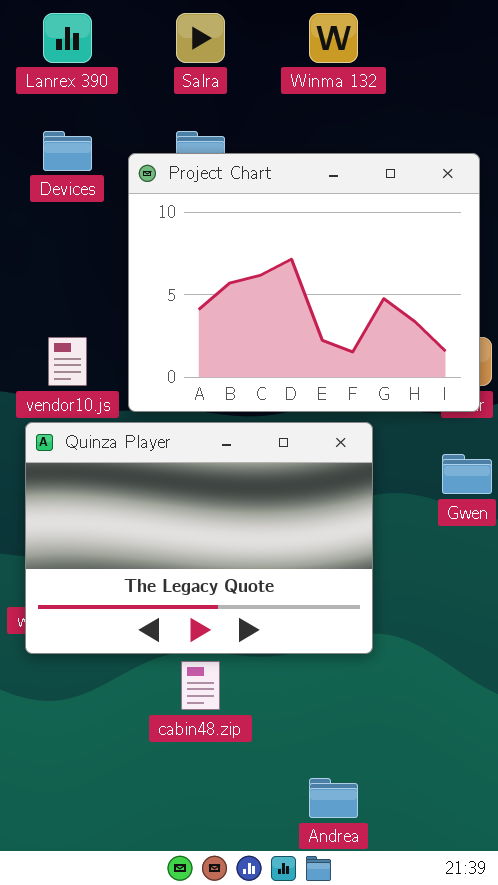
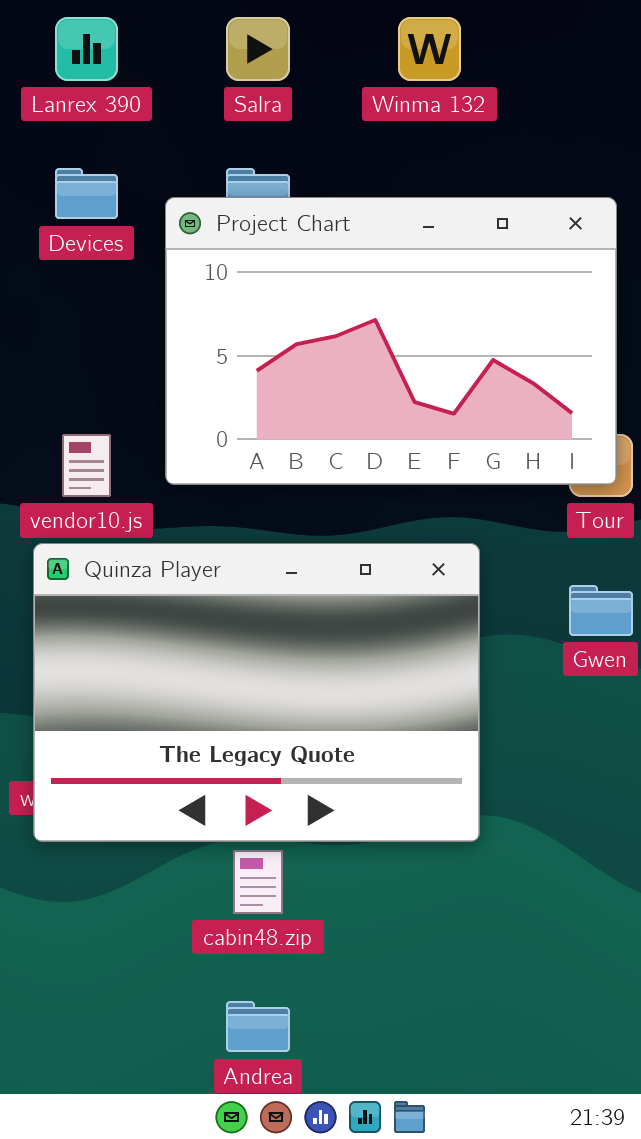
Project Chart: [128,153,480,412] -> [165,197,617,485], resized
Andrea: [309,778,358,818] -> [226,1001,290,1052], moved

